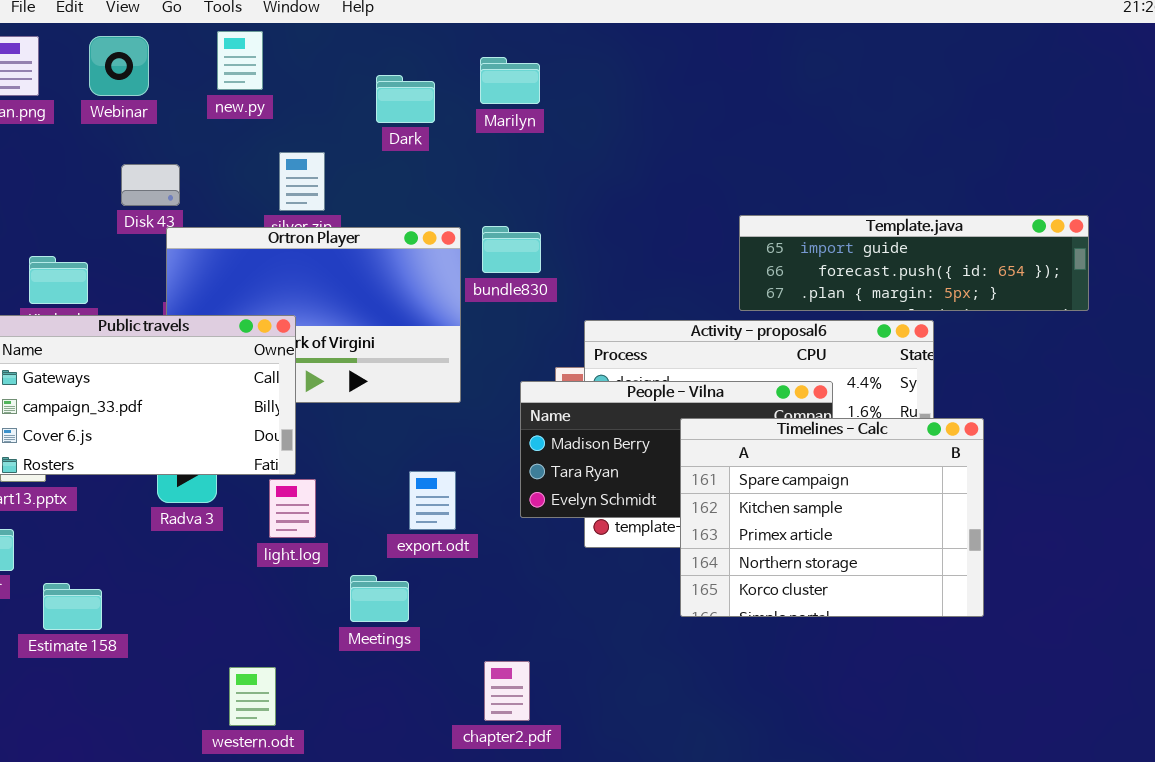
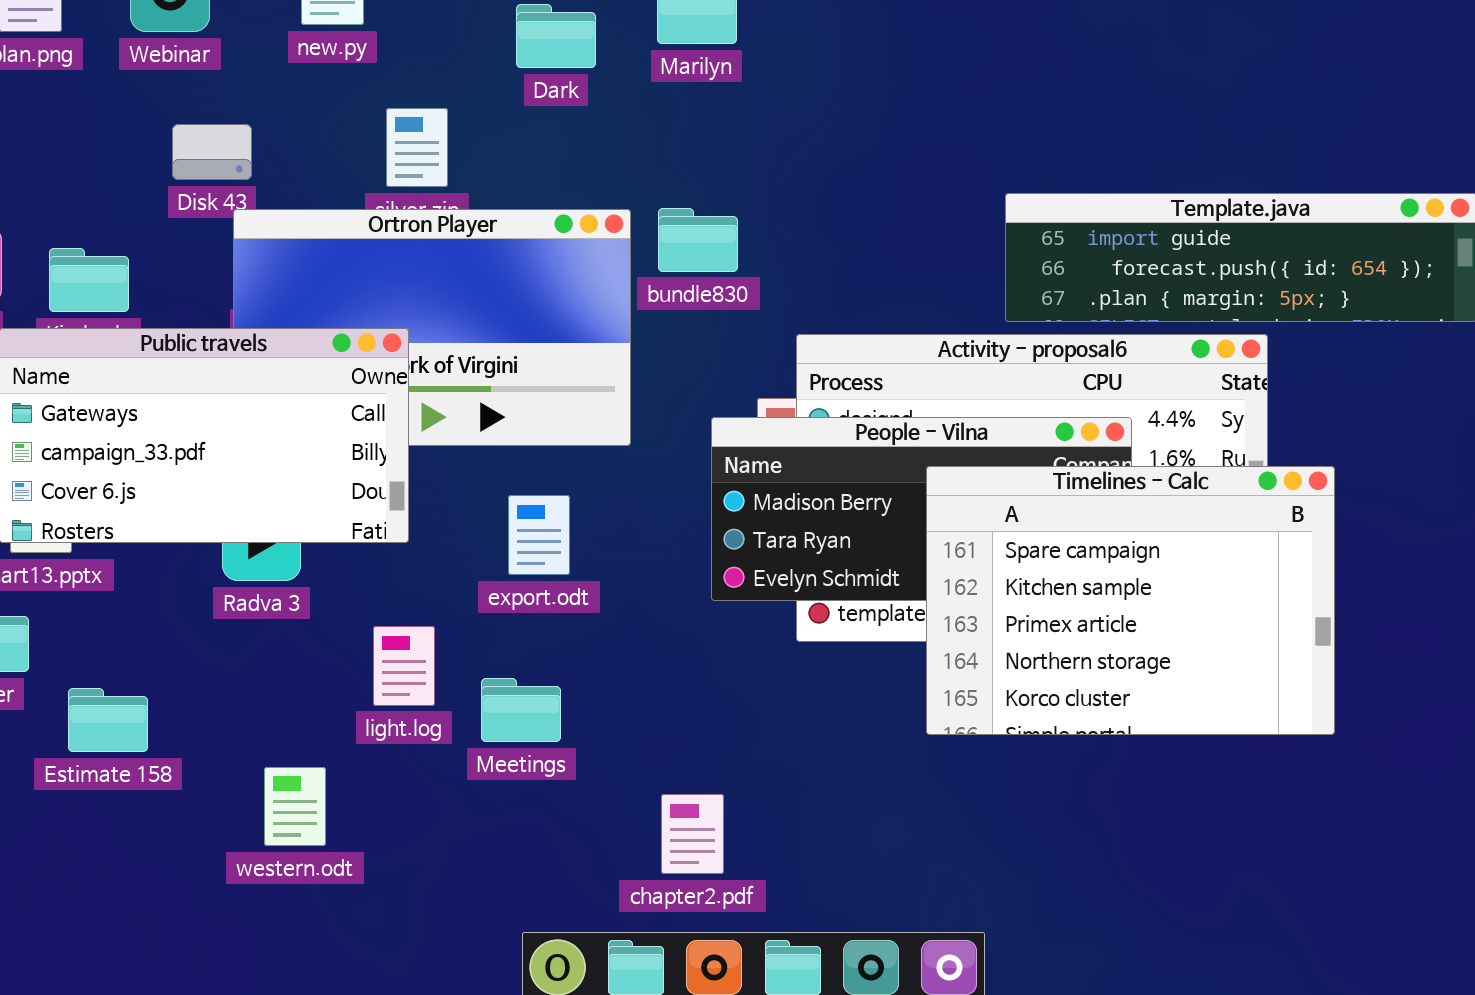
export.odt: [409,471,456,530] -> [508,495,570,575], moved
light.log: [269,479,316,538] -> [373,626,435,706], moved
western.odt: [229,667,276,726] -> [264,767,326,846], moved

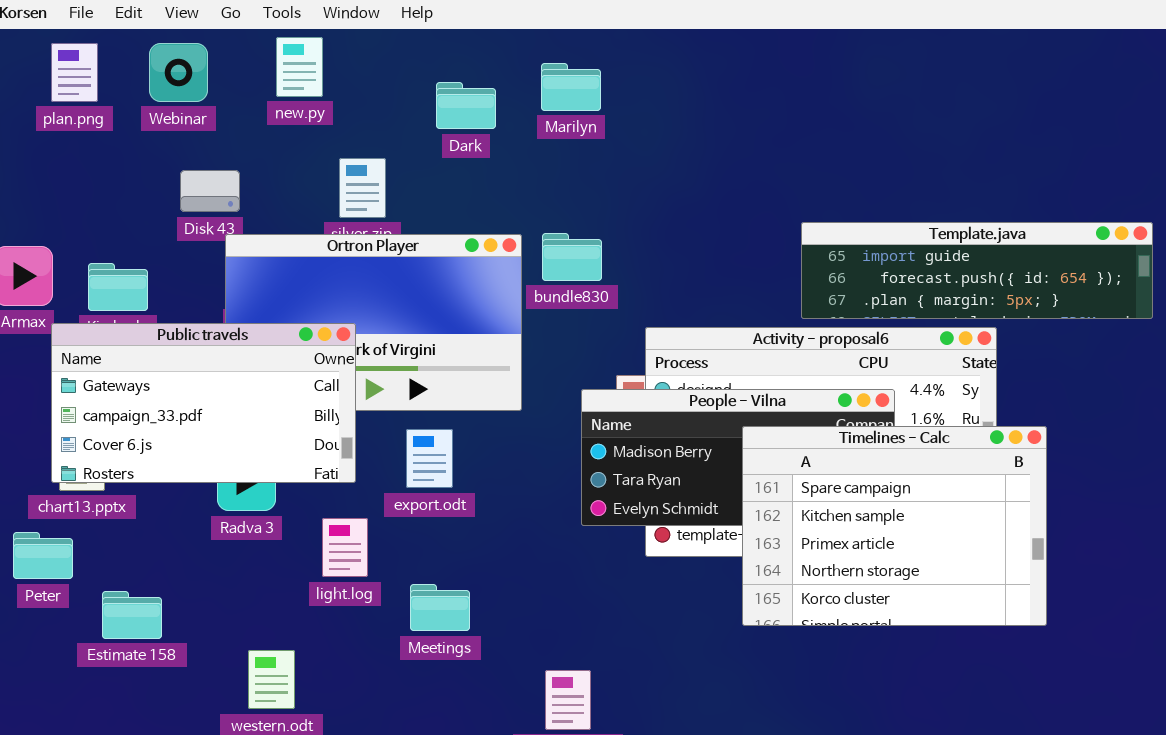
export.odt: [508,495,570,575] -> [406,429,453,488], moved
light.log: [373,626,435,706] -> [322,518,368,577], moved

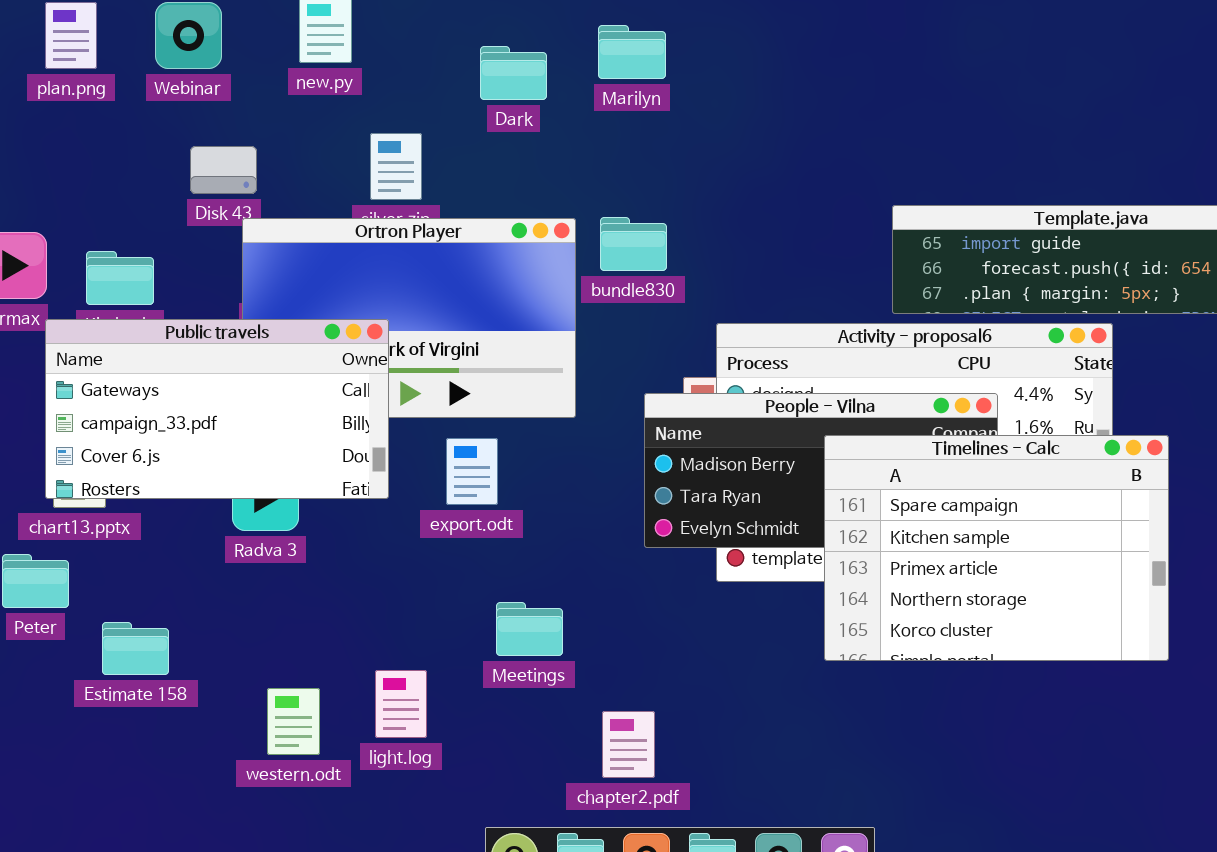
light.log: [322,518,368,577] -> [375,670,427,738], moved
Meetings: [410,584,470,631] -> [496,602,563,656], moved

